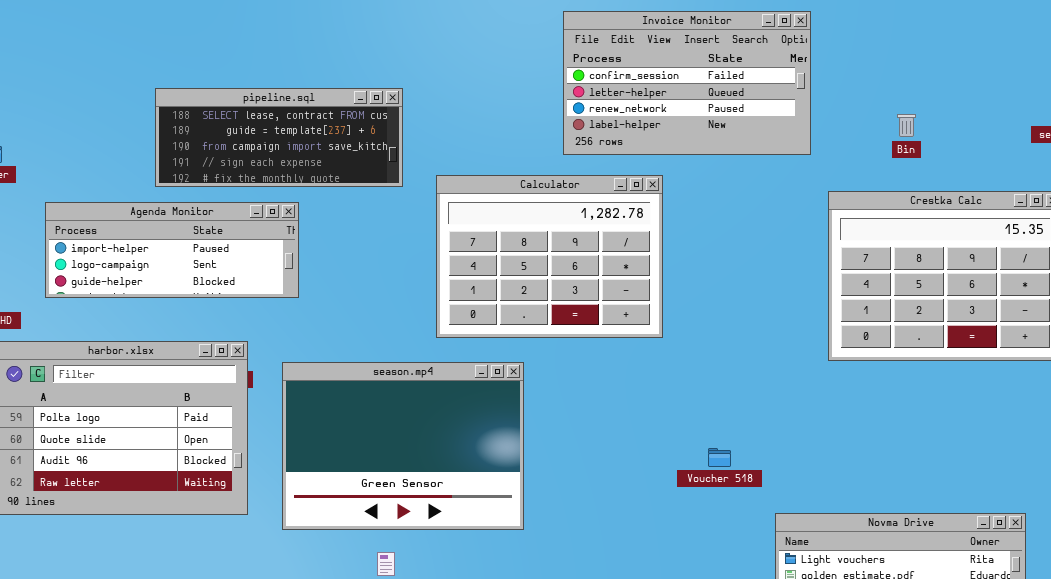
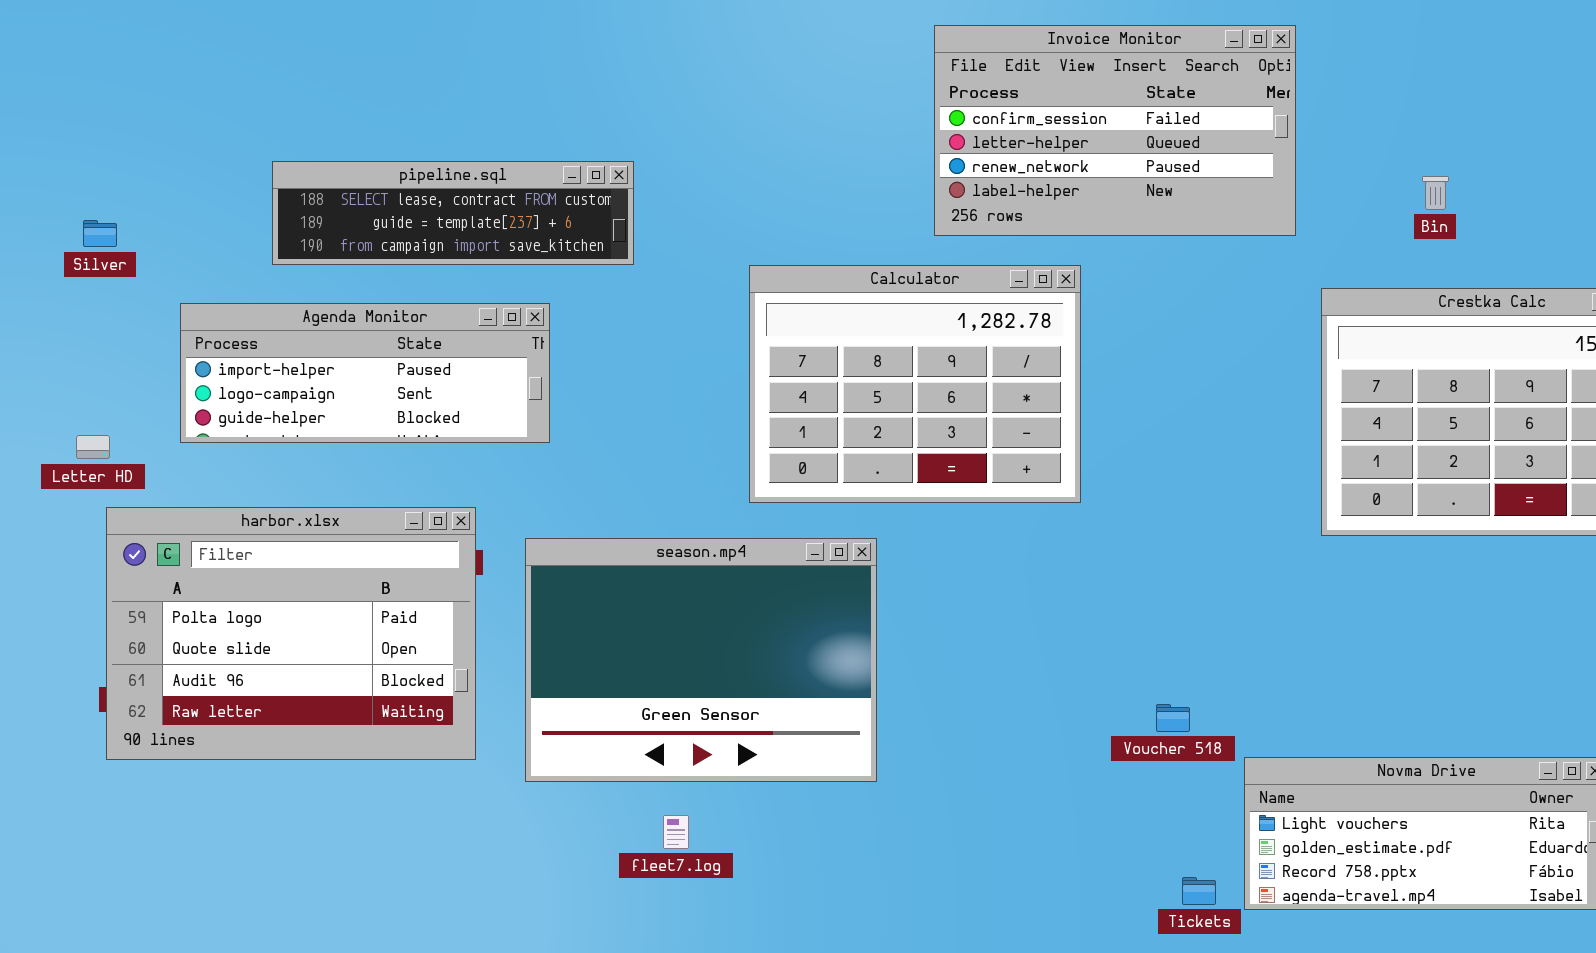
pipeline.sql: [155,88,403,187] -> [272,161,634,265], moved, resized
Voucher 518: [708,448,731,467] -> [1156,704,1190,732], moved

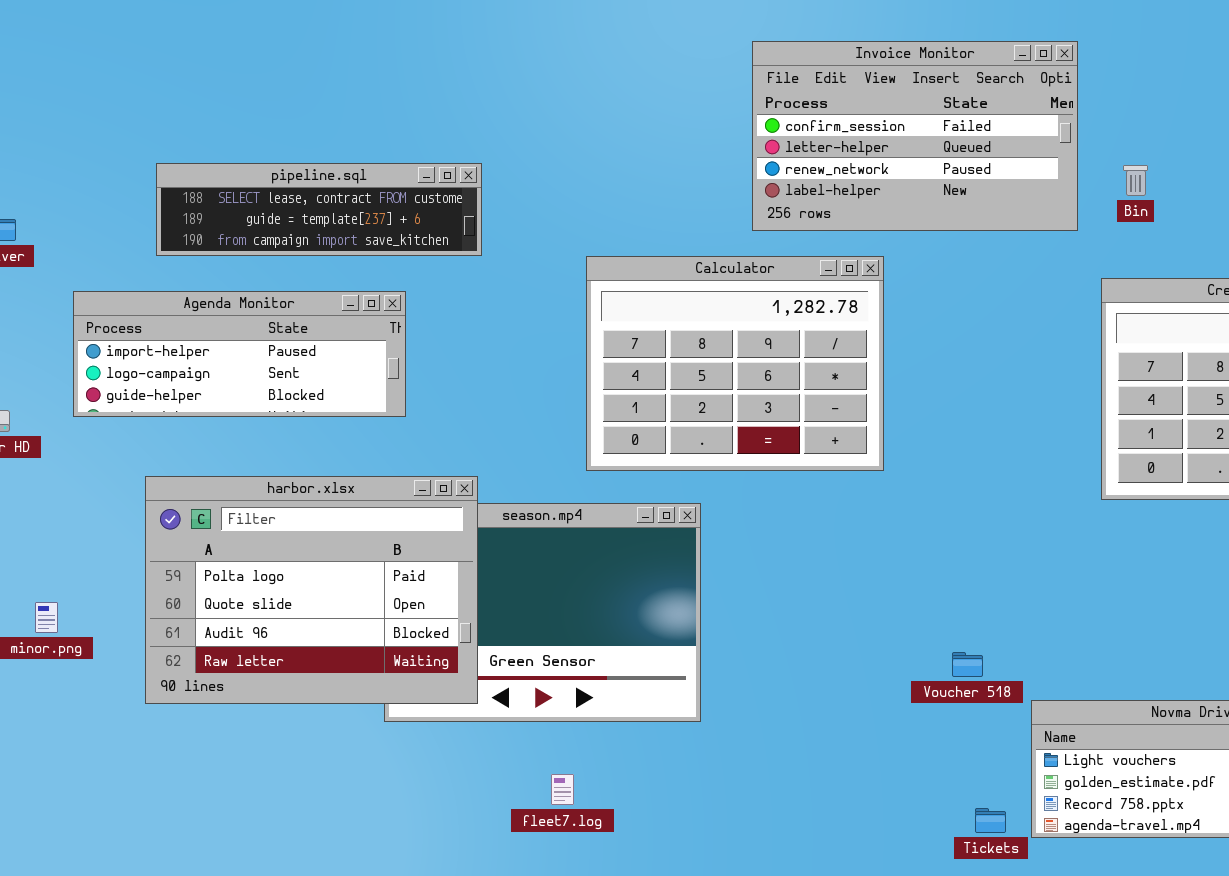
Bin: [1422,176,1449,210] -> [1123,165,1148,196], moved
harbor.xlsx: [106,507,476,760] -> [145,476,478,704], moved
fleet7.log: [663,815,689,849] -> [551,774,574,805], moved

